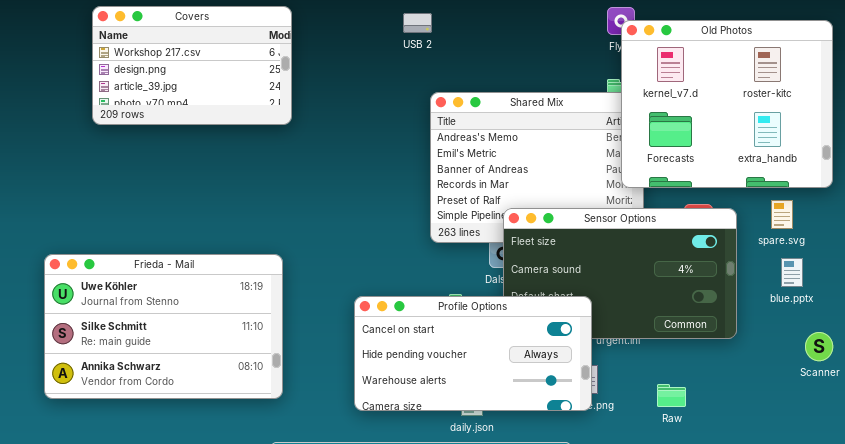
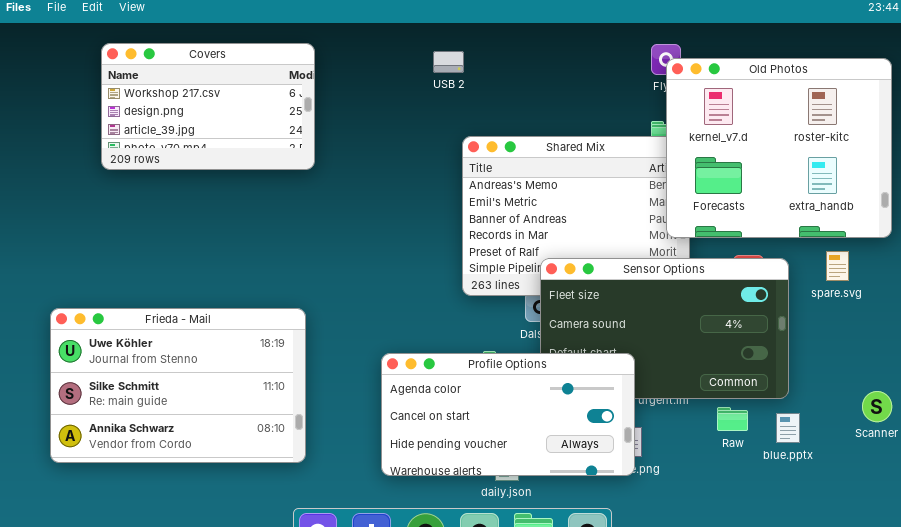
blue.pptx: [781,258,803,287] -> [776,413,800,443], moved
Profile Options: [354,296,592,411] -> [381,353,635,476], scrolled up 1 row
Raw: [657,384,686,407] -> [717,407,748,431], moved

